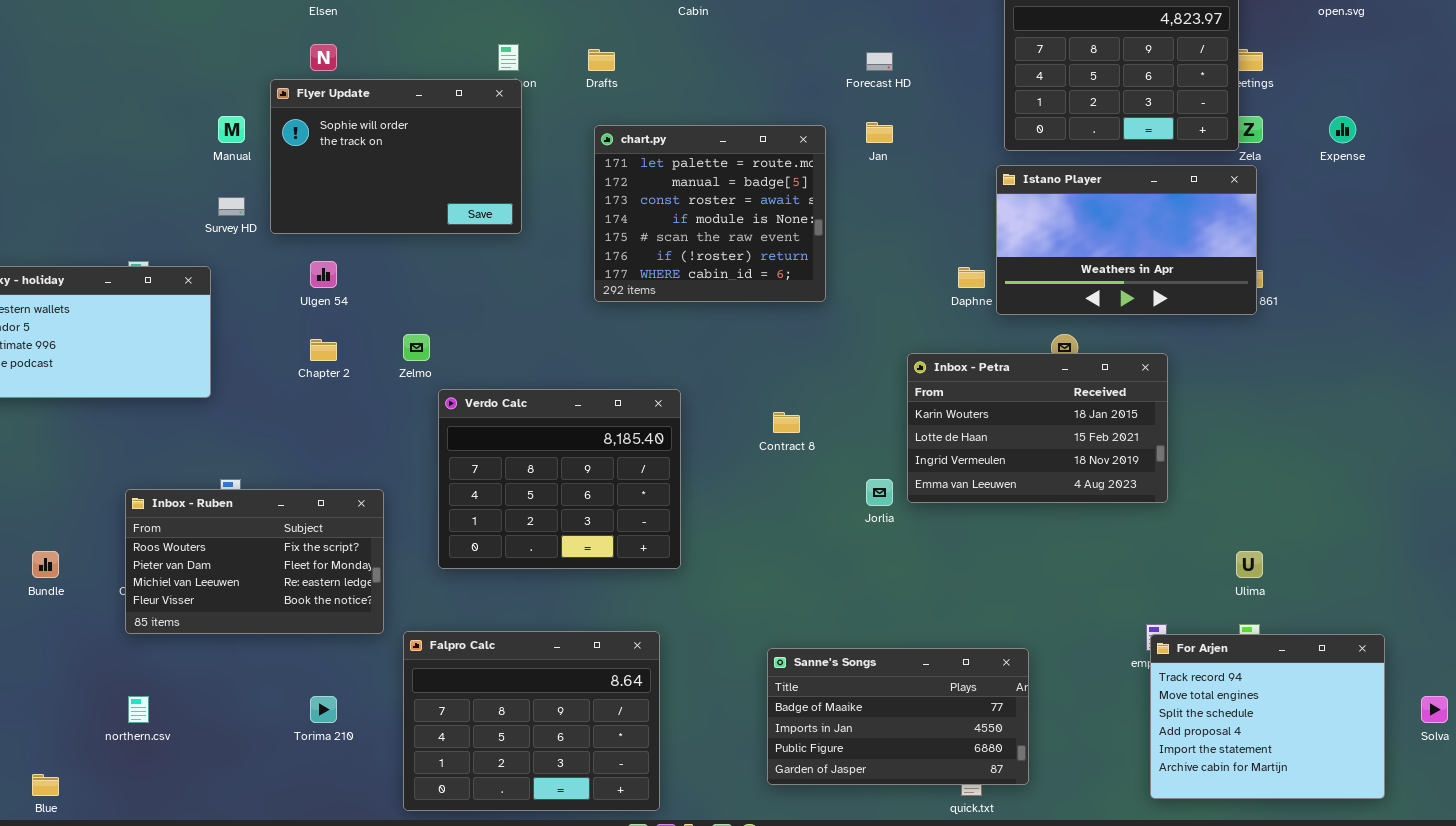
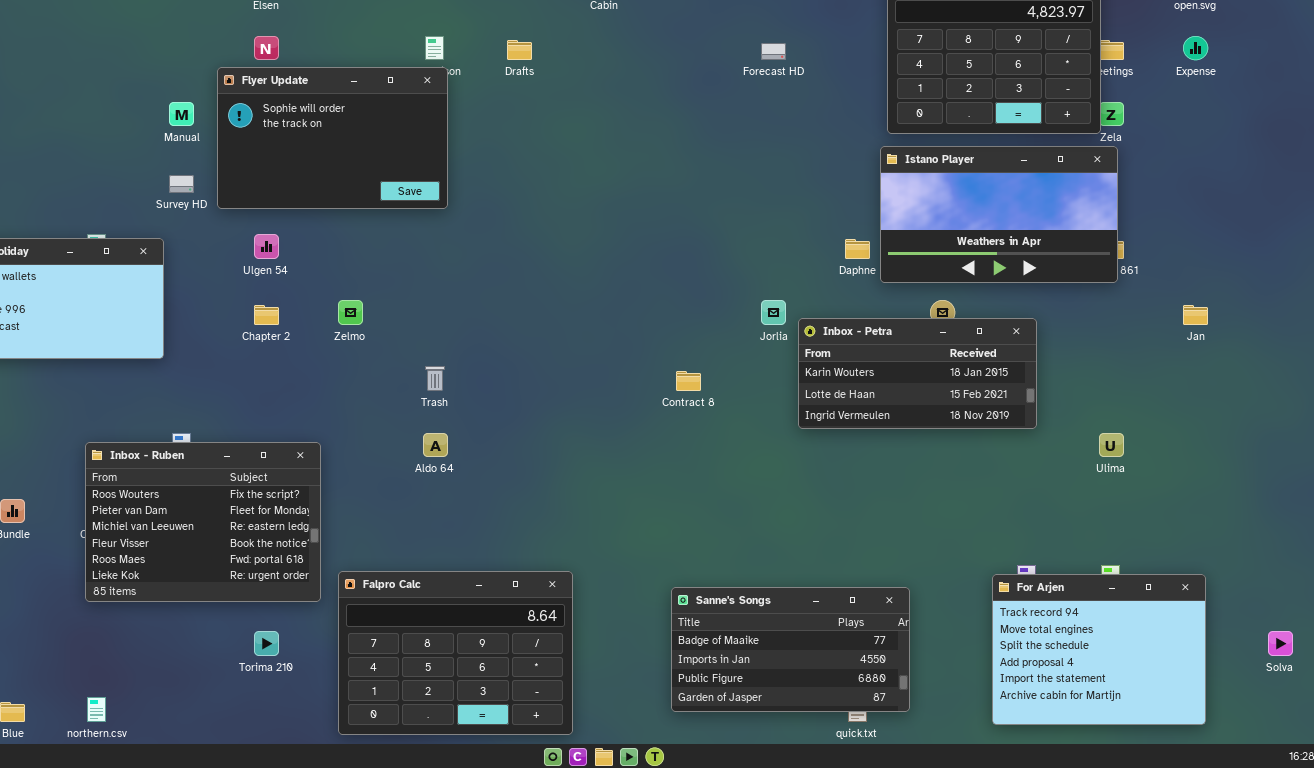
Expense: [1329,116,1356,143] -> [1183,36,1208,60], moved
Jan: [866,122,893,143] -> [1183,305,1208,325], moved
chart.py: [594,125,826,302] -> none, closed
Inbox - Petra: [907,353,1168,503] -> [798,318,1037,429], resized
Verdo Calc: [438,389,681,569] -> none, closed
Jorlia: [866,479,893,506] -> [761,300,786,325], moved
Inbox - Ruben: [125,489,384,634] -> [85,442,321,602], resized
Ulima: [1236,551,1263,578] -> [1099,433,1124,457], moved
For Arjen: [1150,634,1385,799] -> [992,574,1206,725], moved
northern.csv: [128,696,149,723] -> [87,697,106,722], moved

